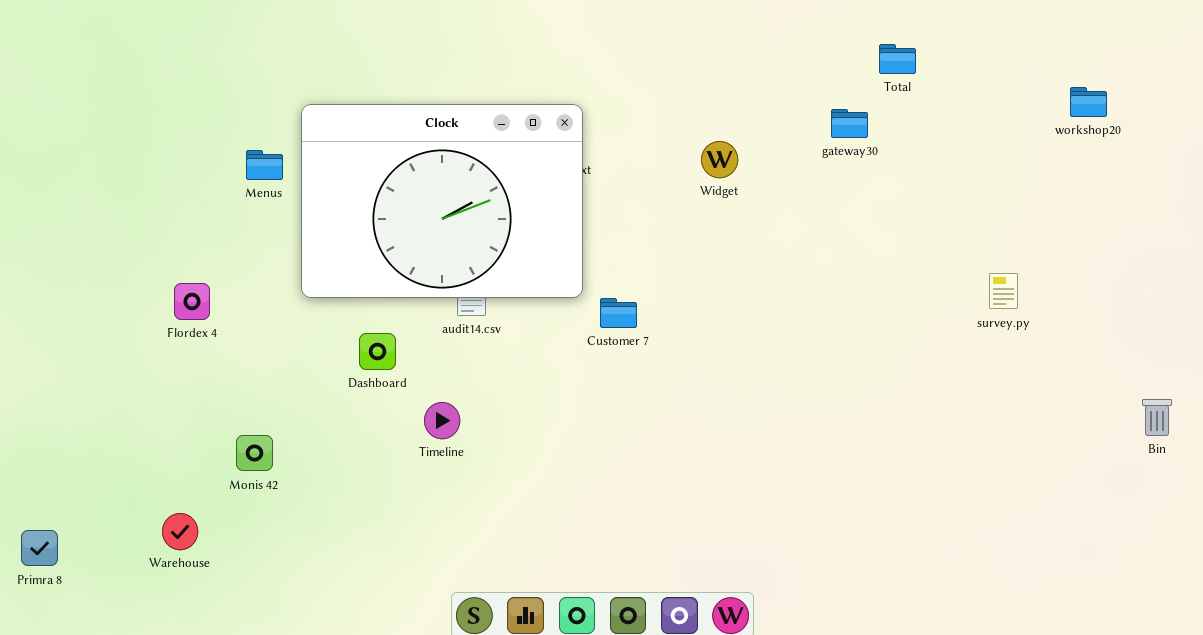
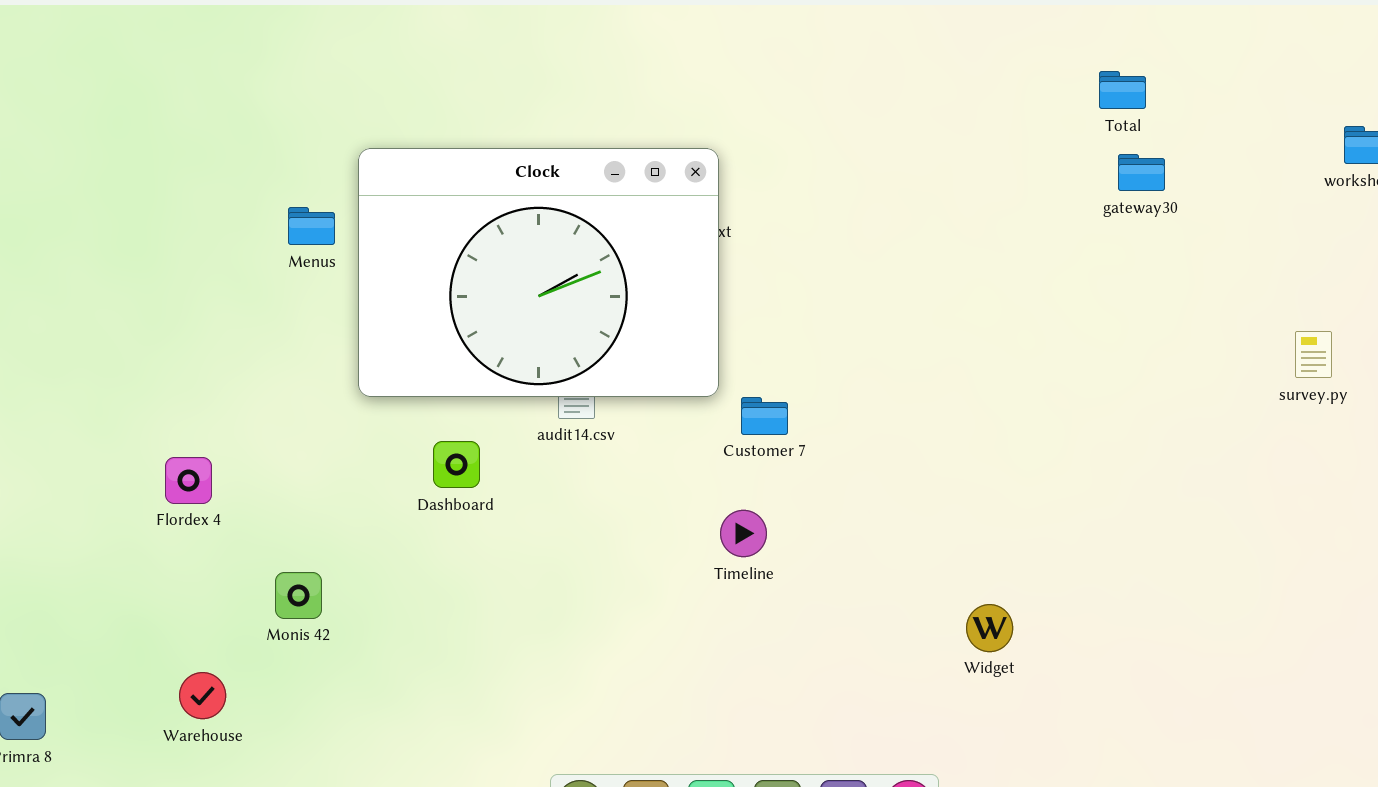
gateway30: [831,109,868,138] -> [1118,154,1165,191], moved
Widget: [701,141,738,178] -> [966,604,1013,652], moved
survey.py: [989,273,1018,309] -> [1295,331,1332,378], moved
Flordex 4: [174,283,210,320] -> [165,457,212,504], moved
Timeline: [424,402,460,439] -> [720,510,767,557], moved

